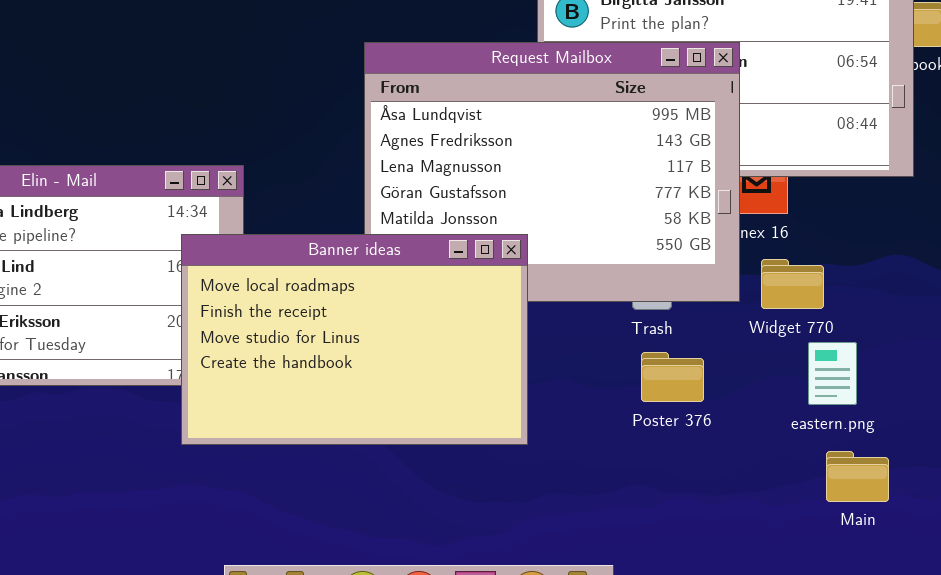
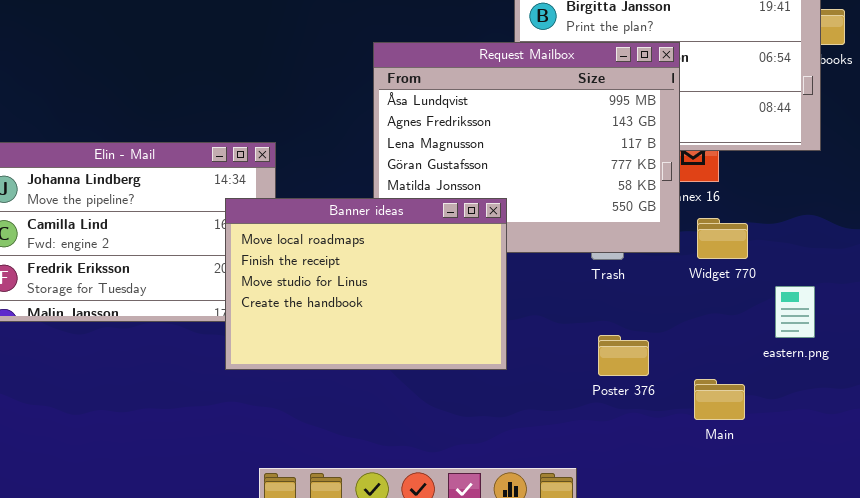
eastern.png: [808,342,857,405] -> [775,286,815,338], moved
Poster 376: [641,352,704,402] -> [598,335,649,376], moved
Main: [826,451,889,502] -> [694,379,745,420], moved

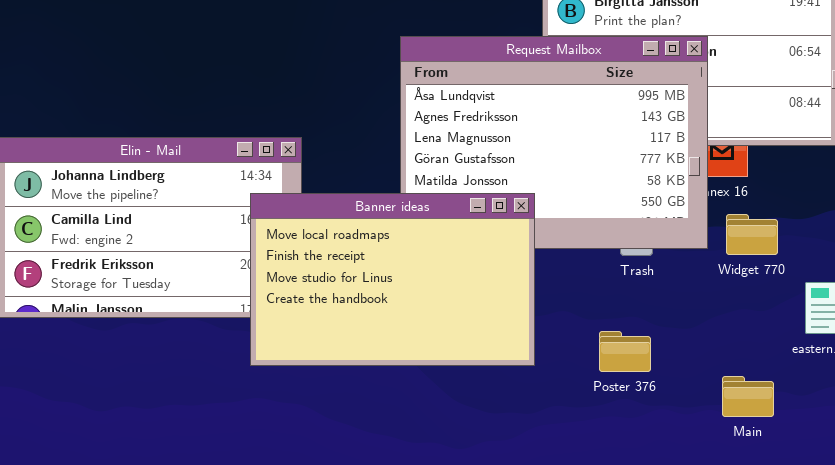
Poster 376: [598,335,649,376] -> [599,331,651,372], moved

